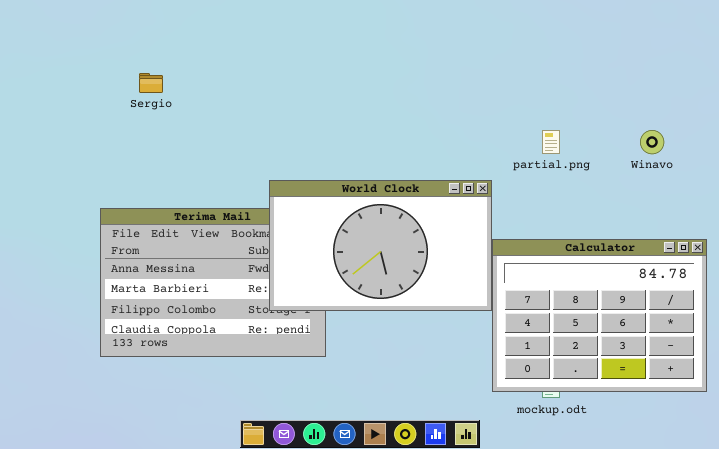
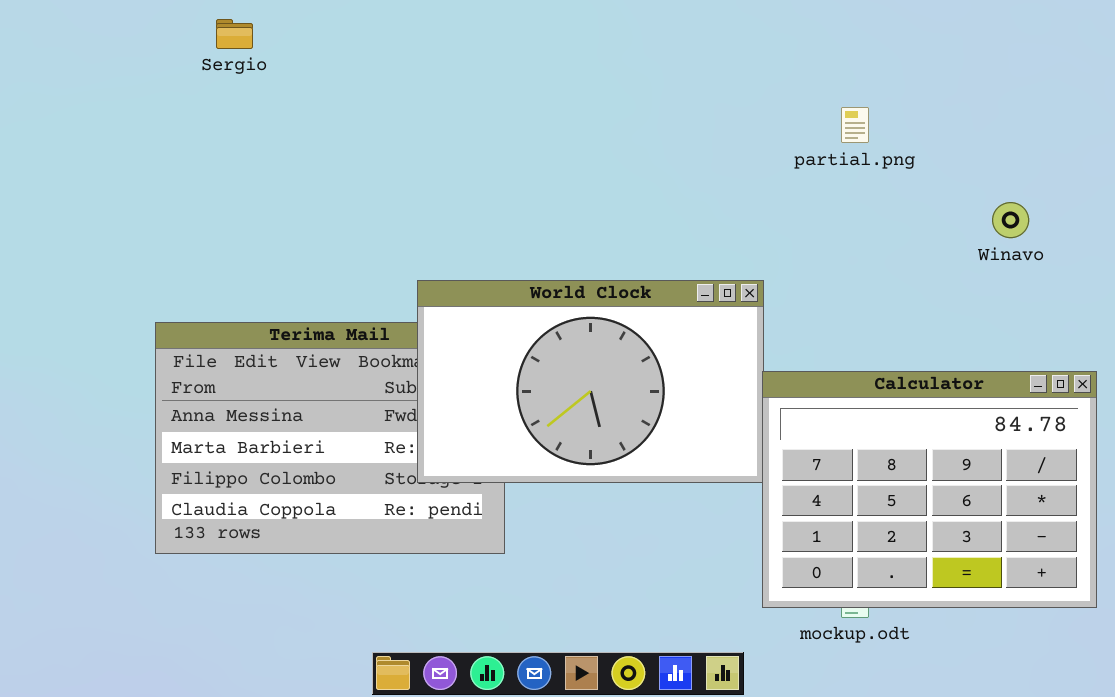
Sergio: [139,73,163,93] -> [216,19,253,49], moved
partial.png: [542,130,560,154] -> [841,107,869,143], moved

